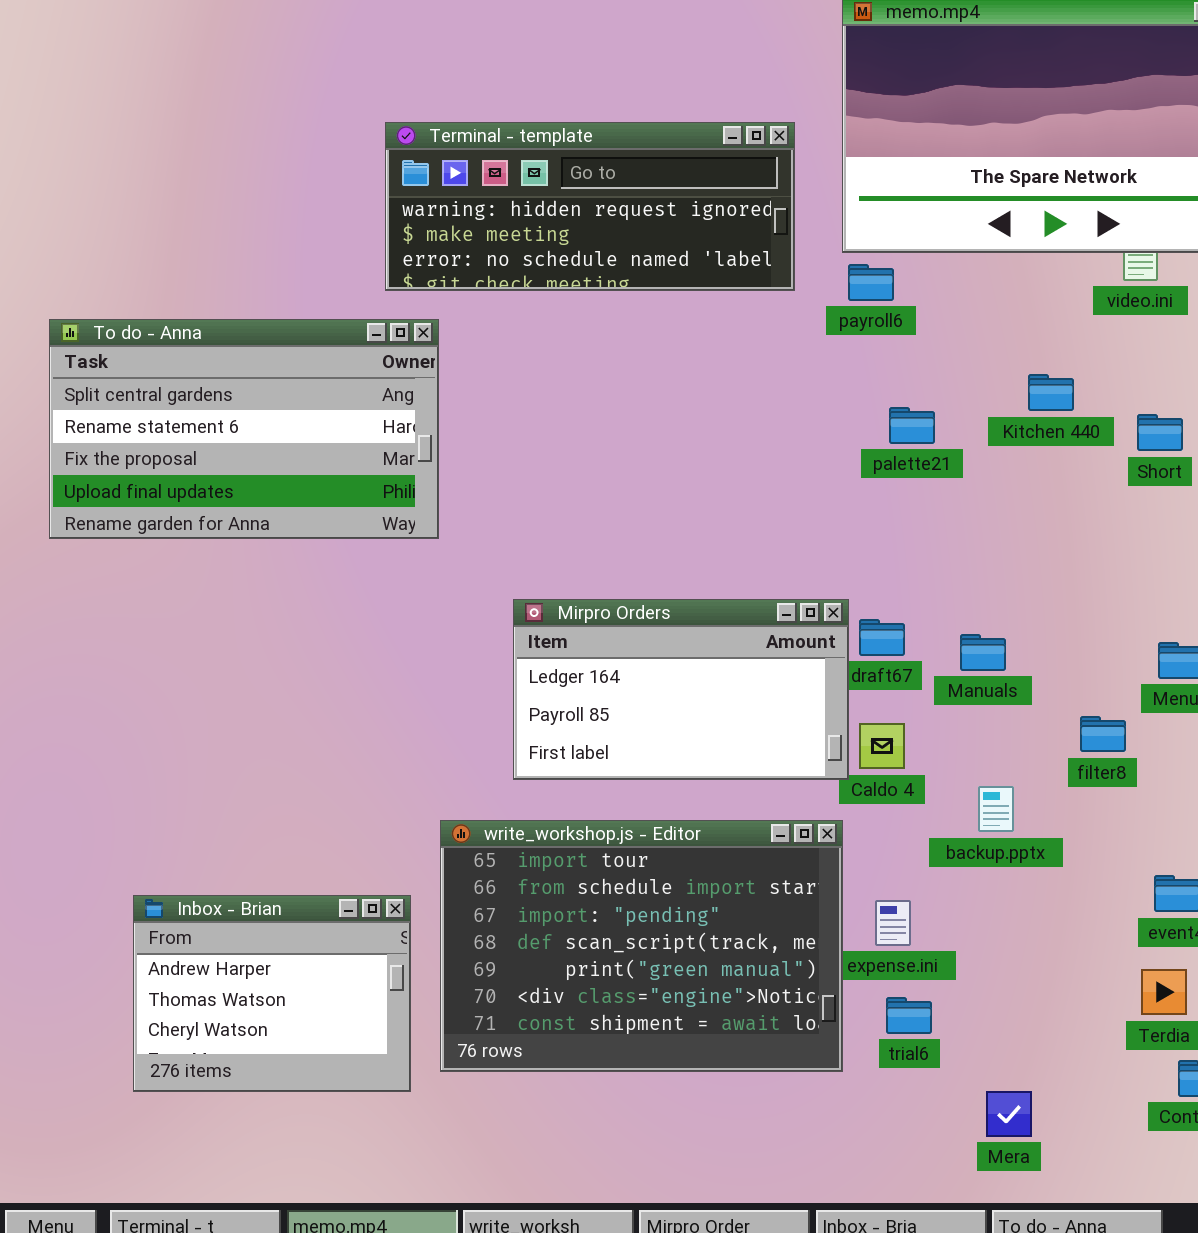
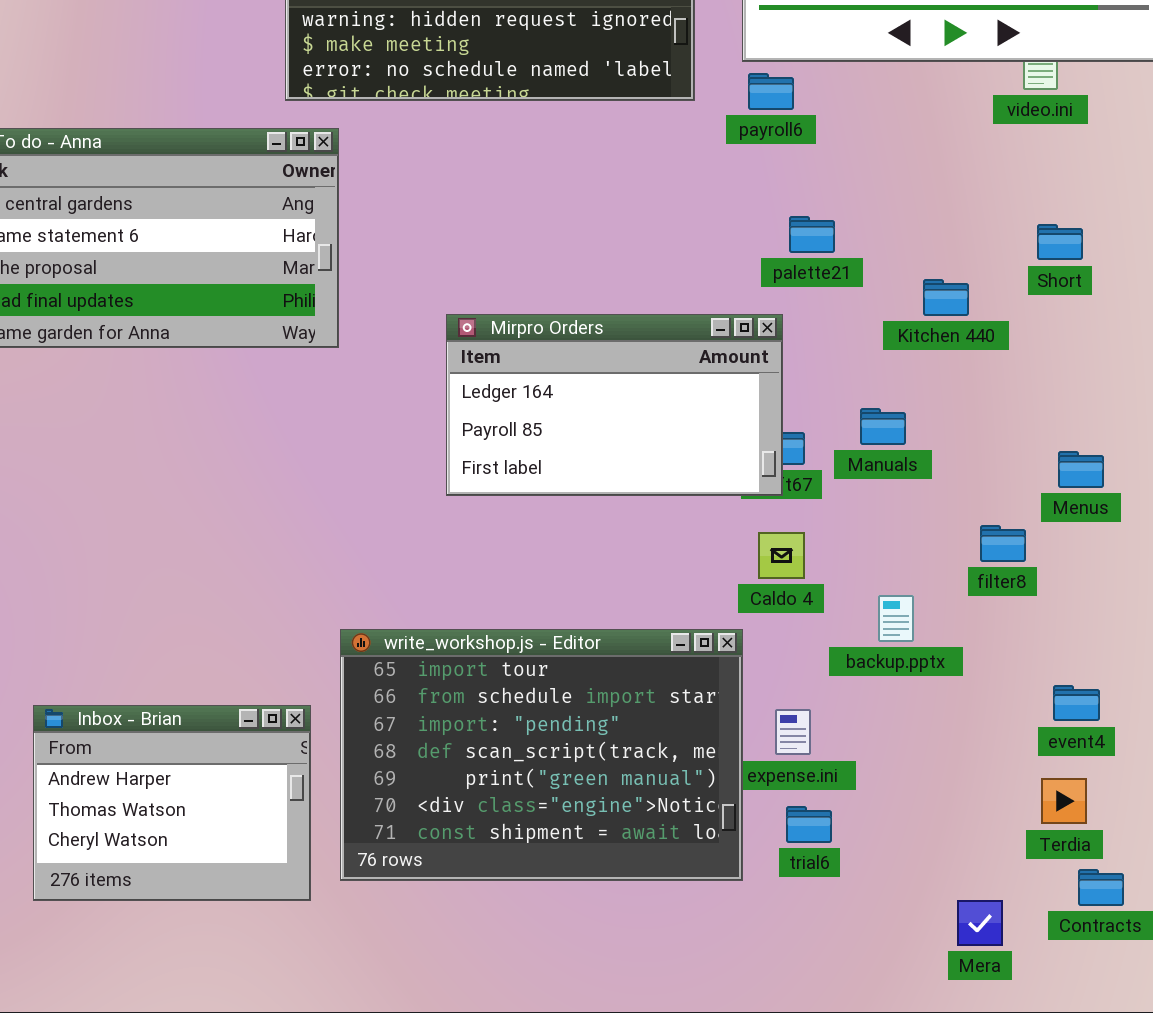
Kitchen 440: [1028,374,1074,411] -> [923,279,969,316], moved
Mirpro Orders: [513,599,849,780] -> [446,314,783,496], moved
Manuals: [960,634,1006,671] -> [860,408,906,445], moved
Mera: [986,1091,1032,1137] -> [957,900,1003,946], moved

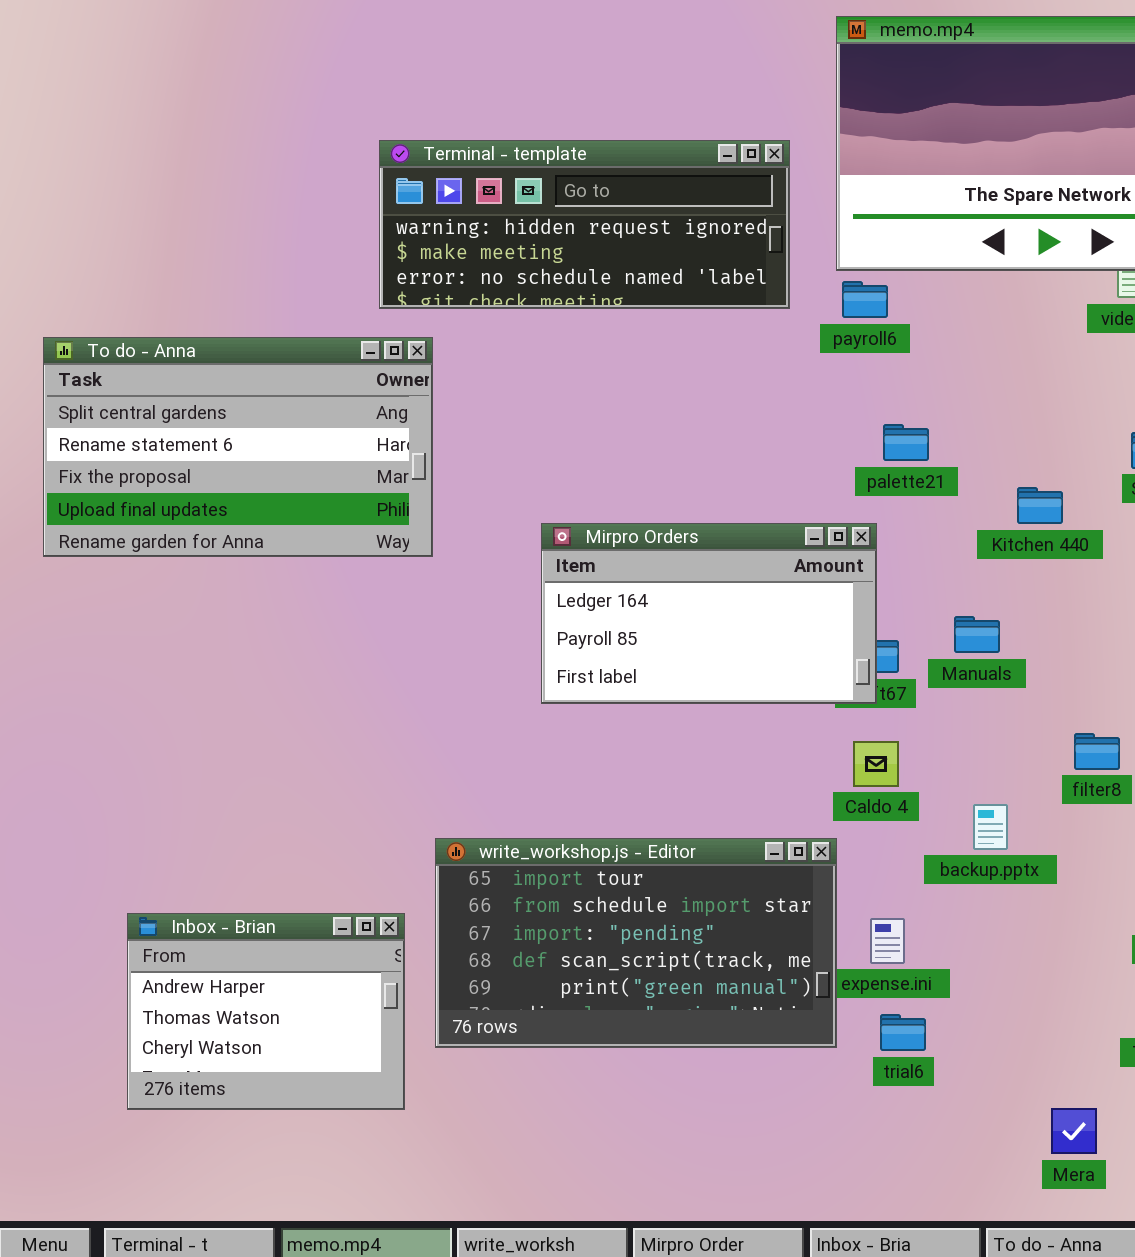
write_workshop.js - Editor: [340,629,743,881] -> [435,838,837,1048], resized

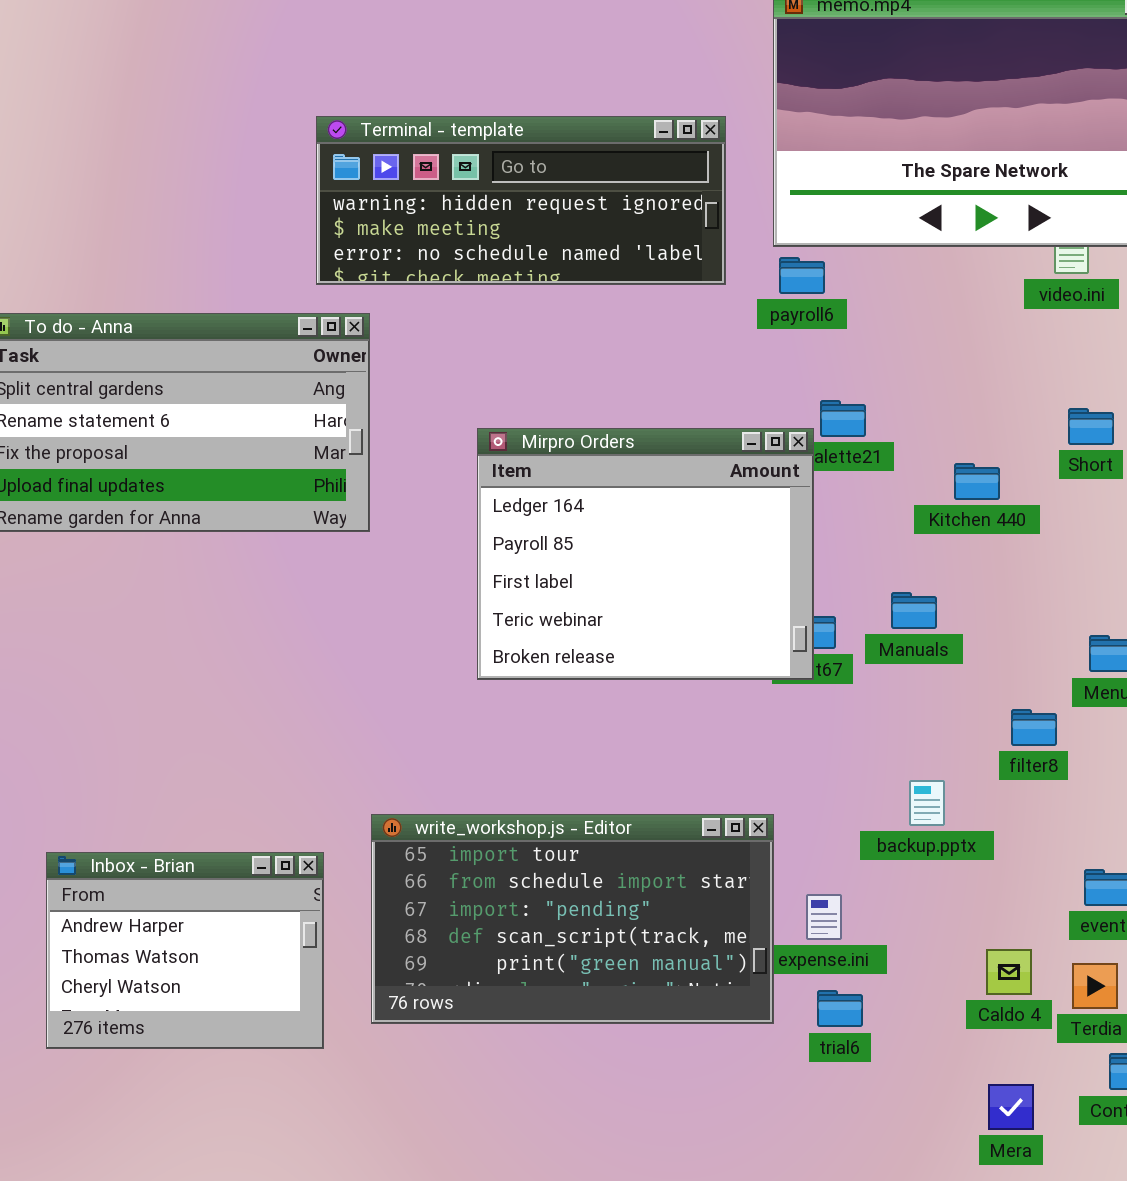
Mirpro Orders: [541,523,877,704] -> [477,428,814,680], resized
Caldo 4: [853,741,899,787] -> [986,949,1032,995], moved
Inbox - Brian: [127,913,405,1110] -> [46,852,324,1049], moved

